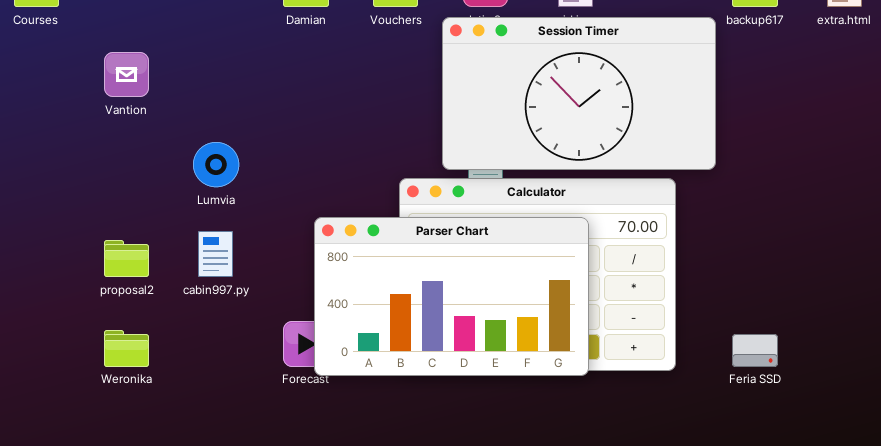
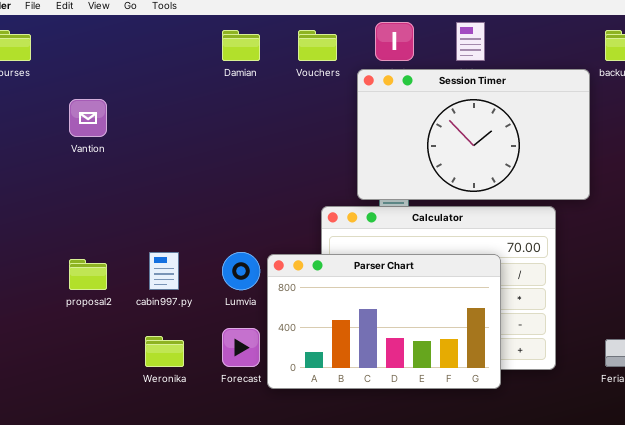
Lumvia: [193,142,239,187] -> [222,252,260,290], moved
Parser Chart: [314,217,589,376] -> [267,254,501,389], moved
Weronika: [104,330,149,367] -> [145,336,184,367], moved

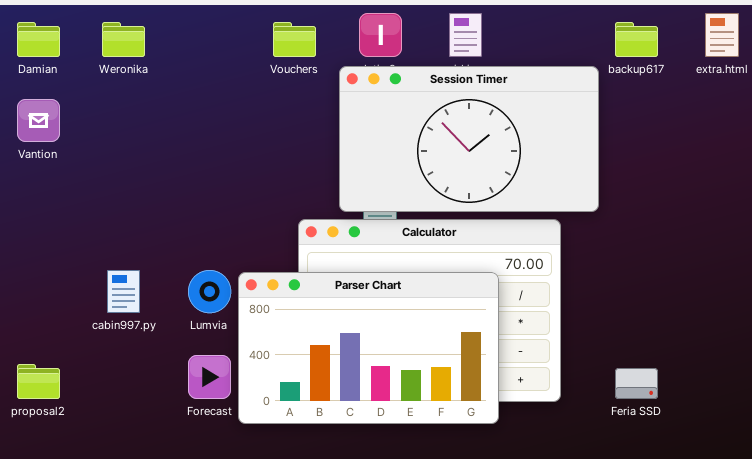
Damian: [222,30,260,61] -> [17,22,60,57], moved
proposal2: [69,259,107,290] -> [17,364,60,399], moved
Weronika: [145,336,184,367] -> [102,22,145,57], moved

